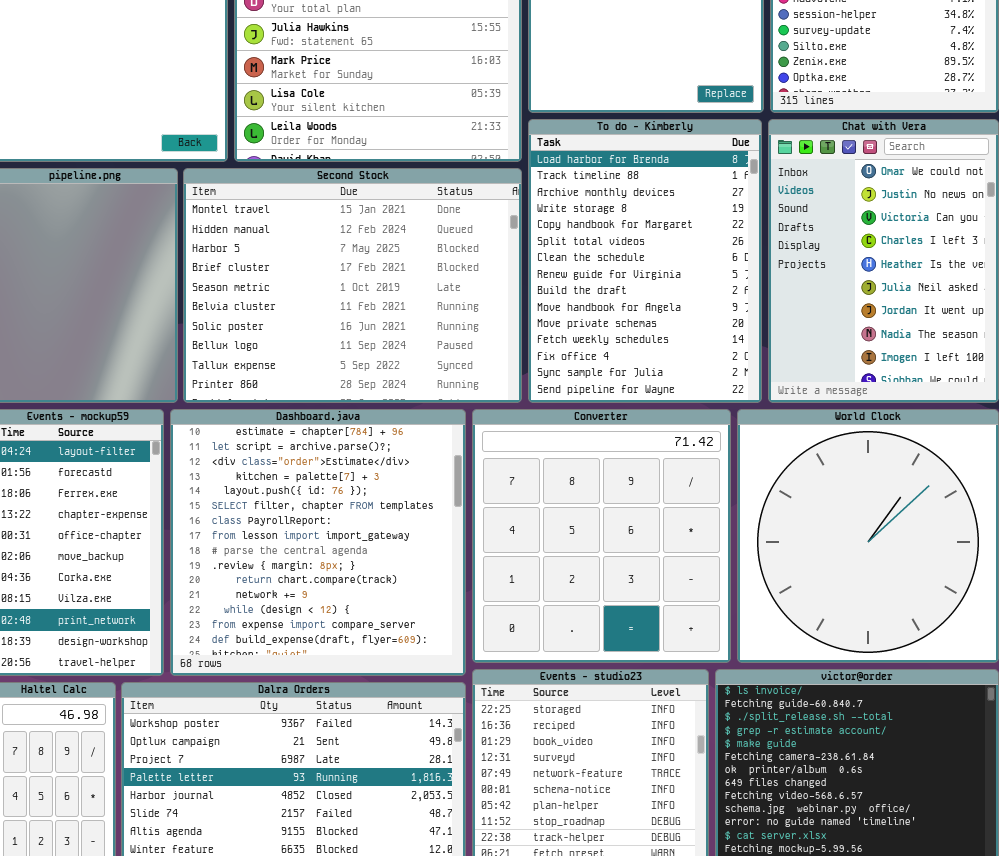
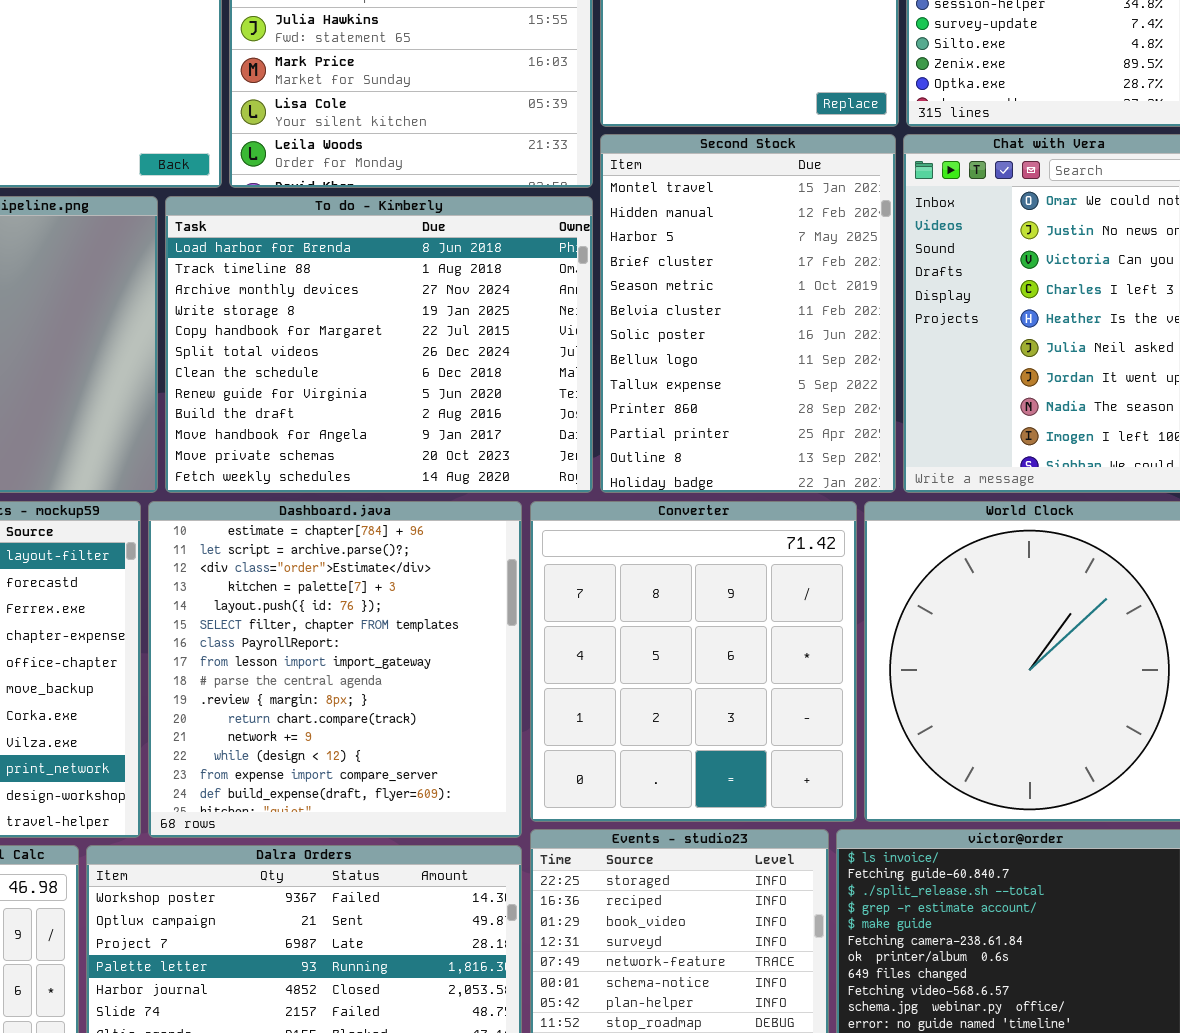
To do - Kimberly: [528,119,762,403] -> [165,196,593,493], moved, resized
Second Stock: [183,168,522,403] -> [600,134,896,493], moved, resized

